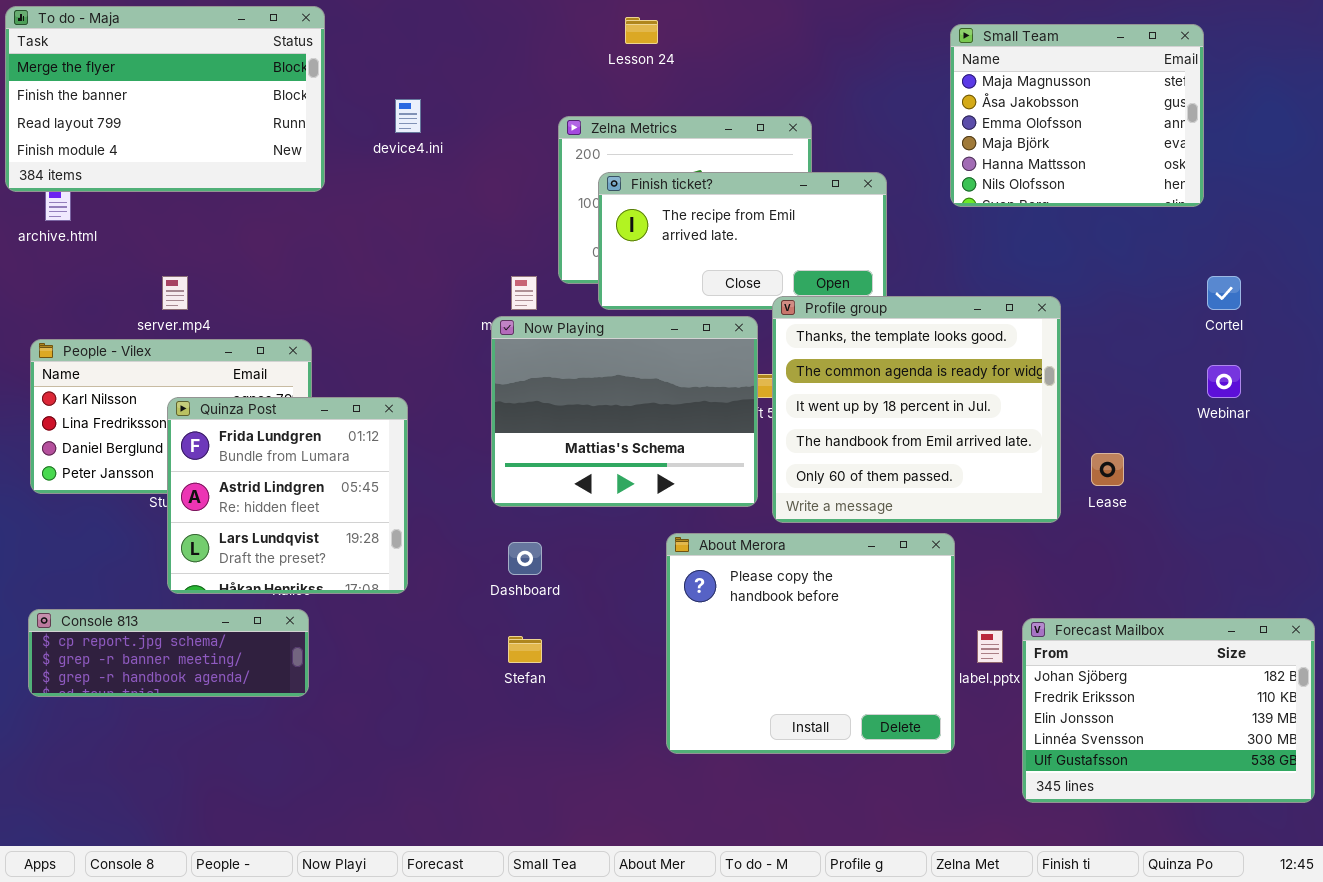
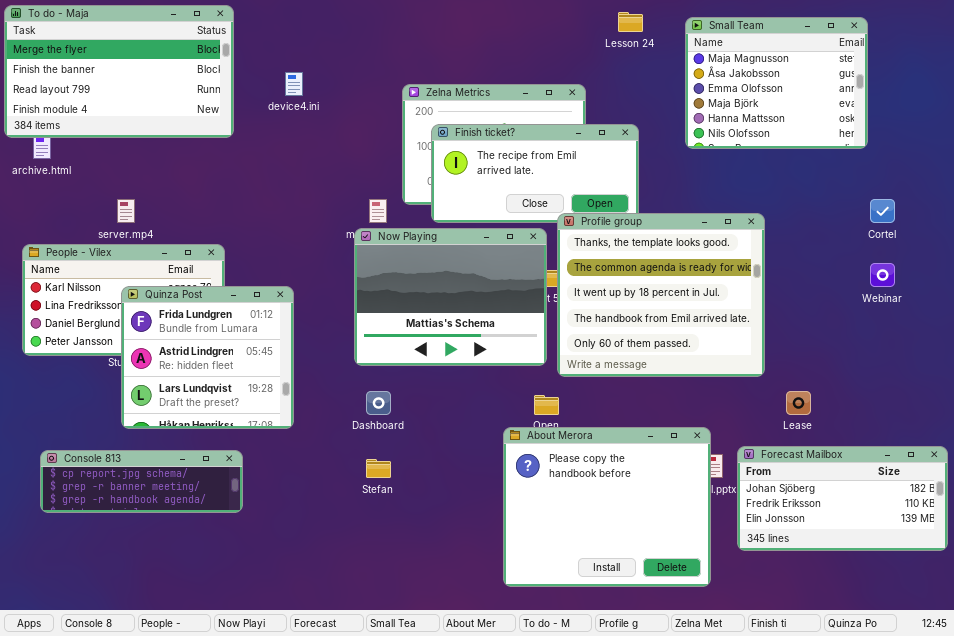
Lesson 24: [625,17,658,44] -> [618,12,643,32], moved
Lease: [1091,453,1124,486] -> [786,391,811,415], moved
About Merora: [666,533,955,754] -> [503,427,711,587], moved
Console 813: [28,609,309,697] -> [40,450,243,513], moved
Forecast Mailbox: [1022,618,1315,803] -> [737,446,948,551], resized

